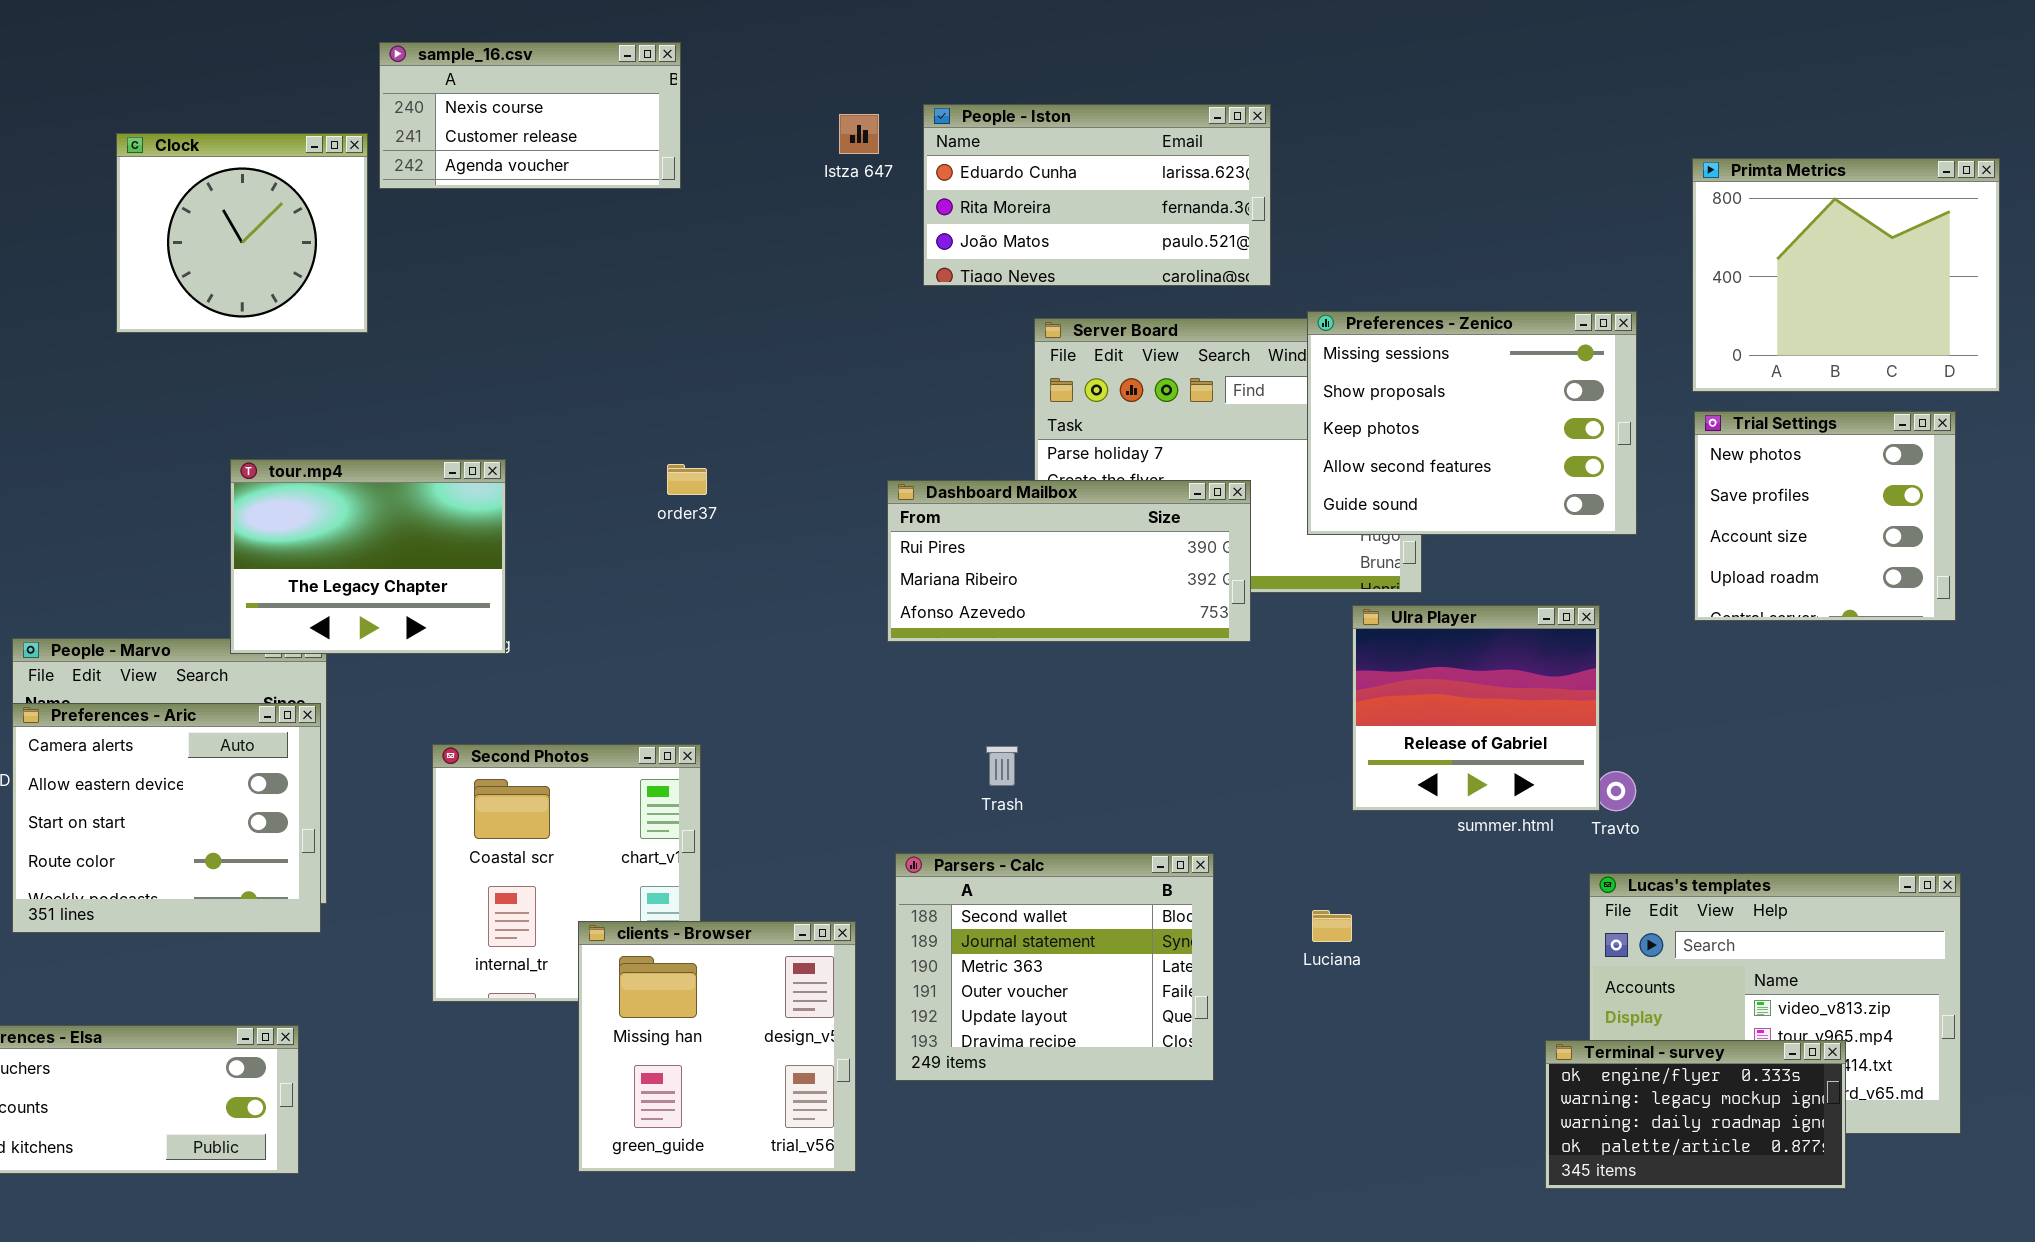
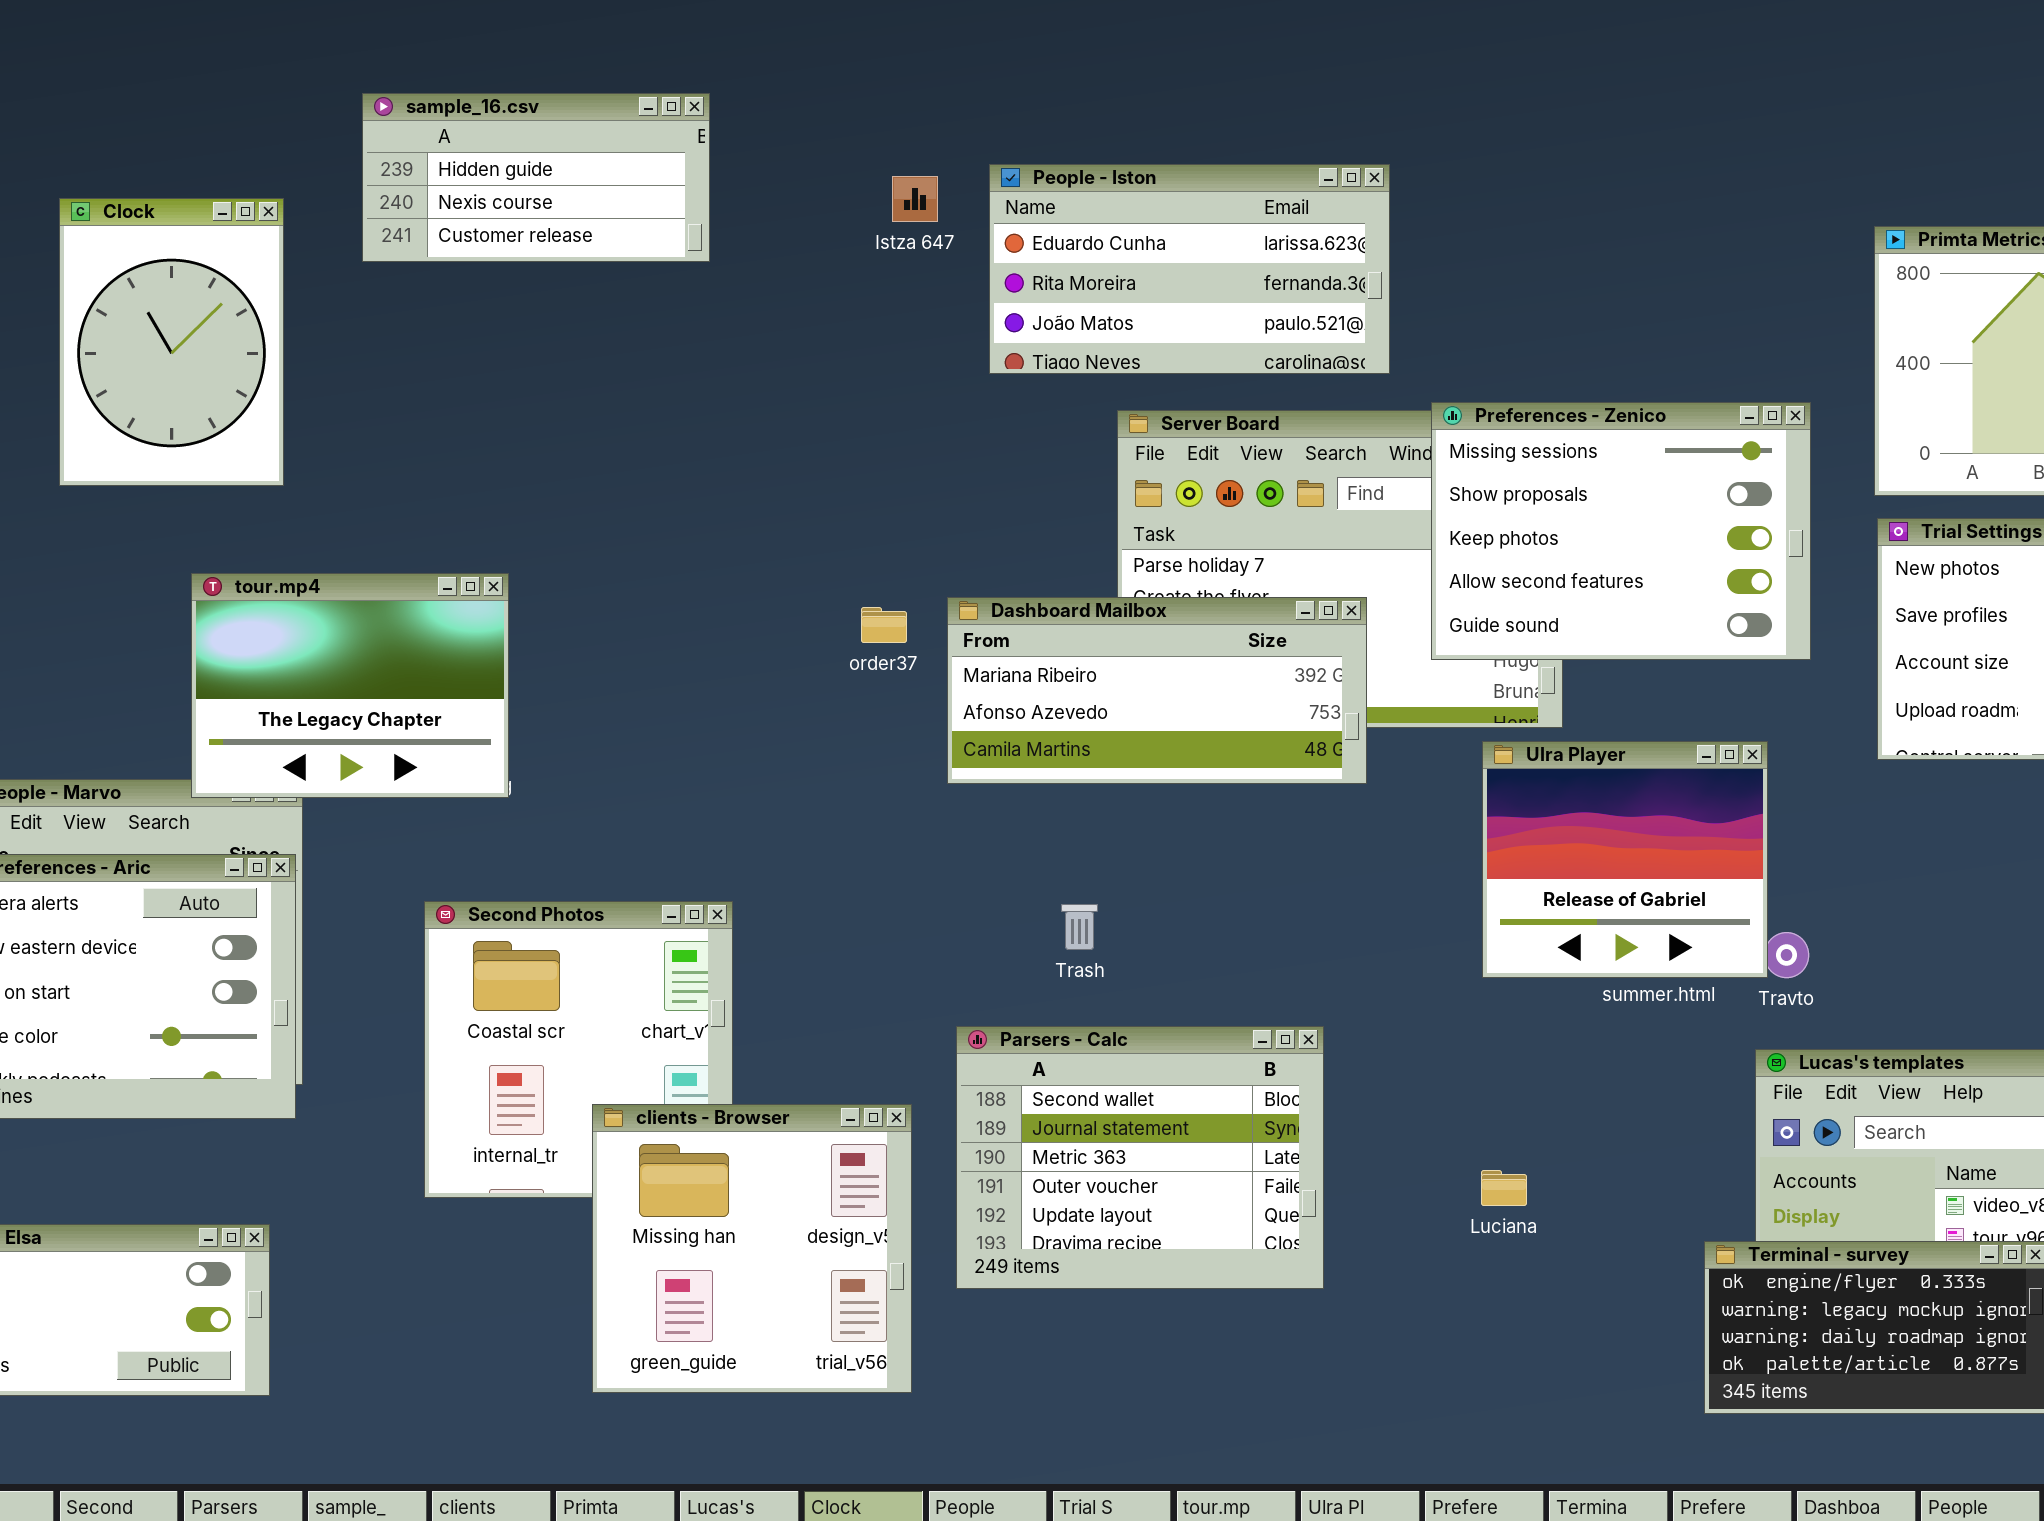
sample_16.csv: [379,42,681,189] -> [362,93,710,262], scrolled up 1 row
Clock: [116,133,368,333] -> [59,198,284,486], resized
order37: [667,464,707,495] -> [861,607,907,643], moved
Dashboard Mailbox: [887,480,1251,642] -> [947,597,1367,784], scrolled down 1 row
Luciana: [1312,910,1352,942] -> [1481,1170,1527,1206], moved

